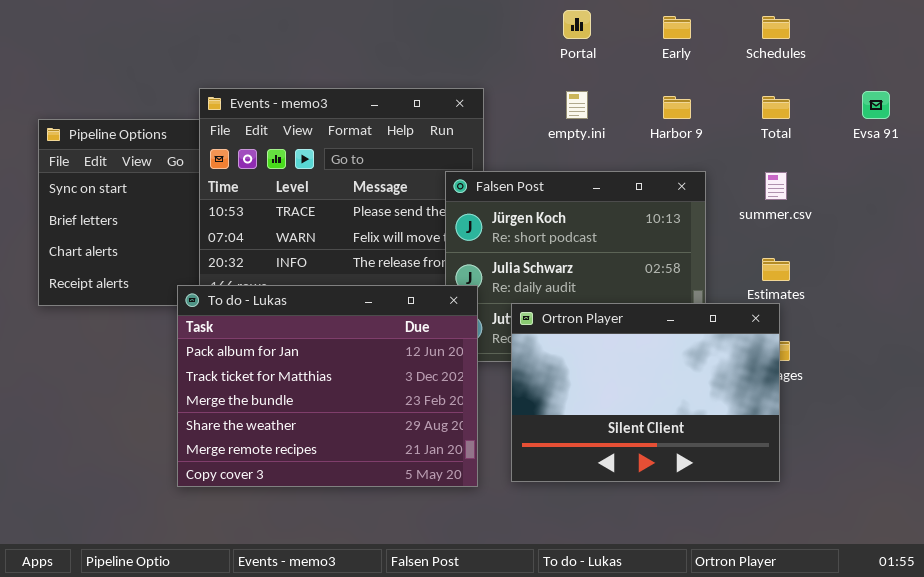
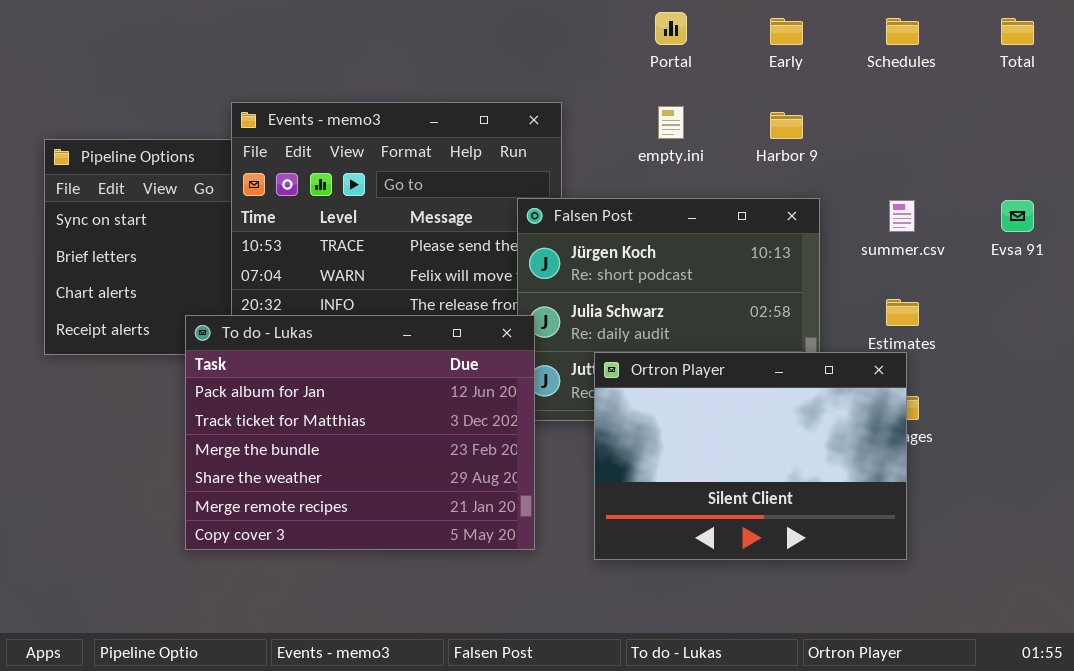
Evsa 91: [862,91,890,119] -> [1001,200,1034,232], moved
Total: [762,96,790,119] -> [1001,18,1034,45], moved
To do - Lukas: [177,285,478,487] -> [185,315,535,550], moved

